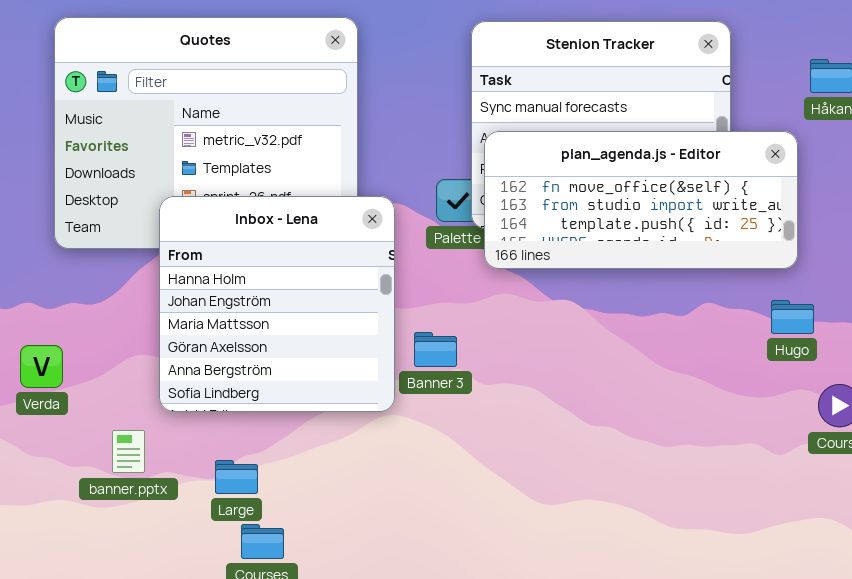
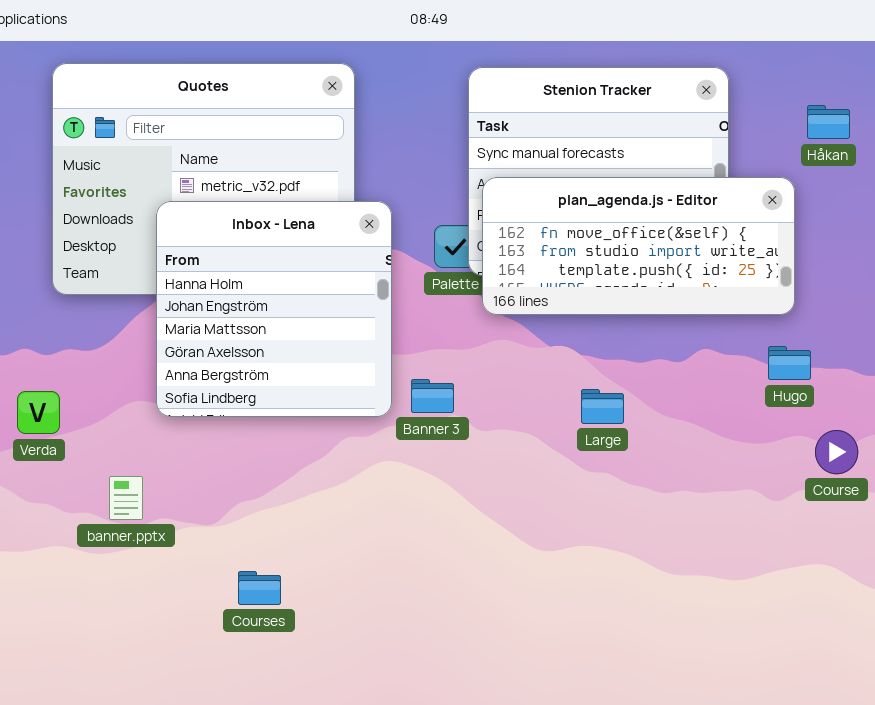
Inbox - Lena: [159,196,395,412] -> [156,201,392,417], moved
Large: [215,460,258,494] -> [581,389,624,424], moved

